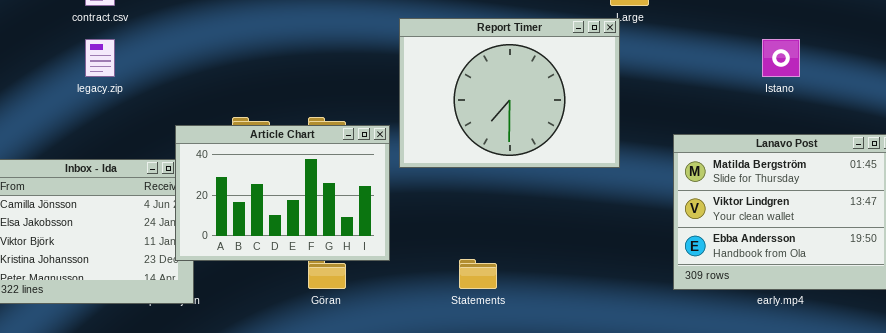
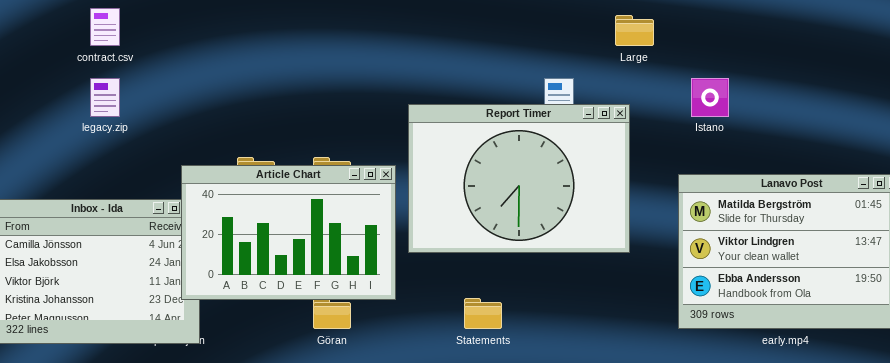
Report Timer: [399,18,620,168] -> [408,104,630,253], moved
Istano: [762,39,800,77] -> [691,78,729,117], moved

